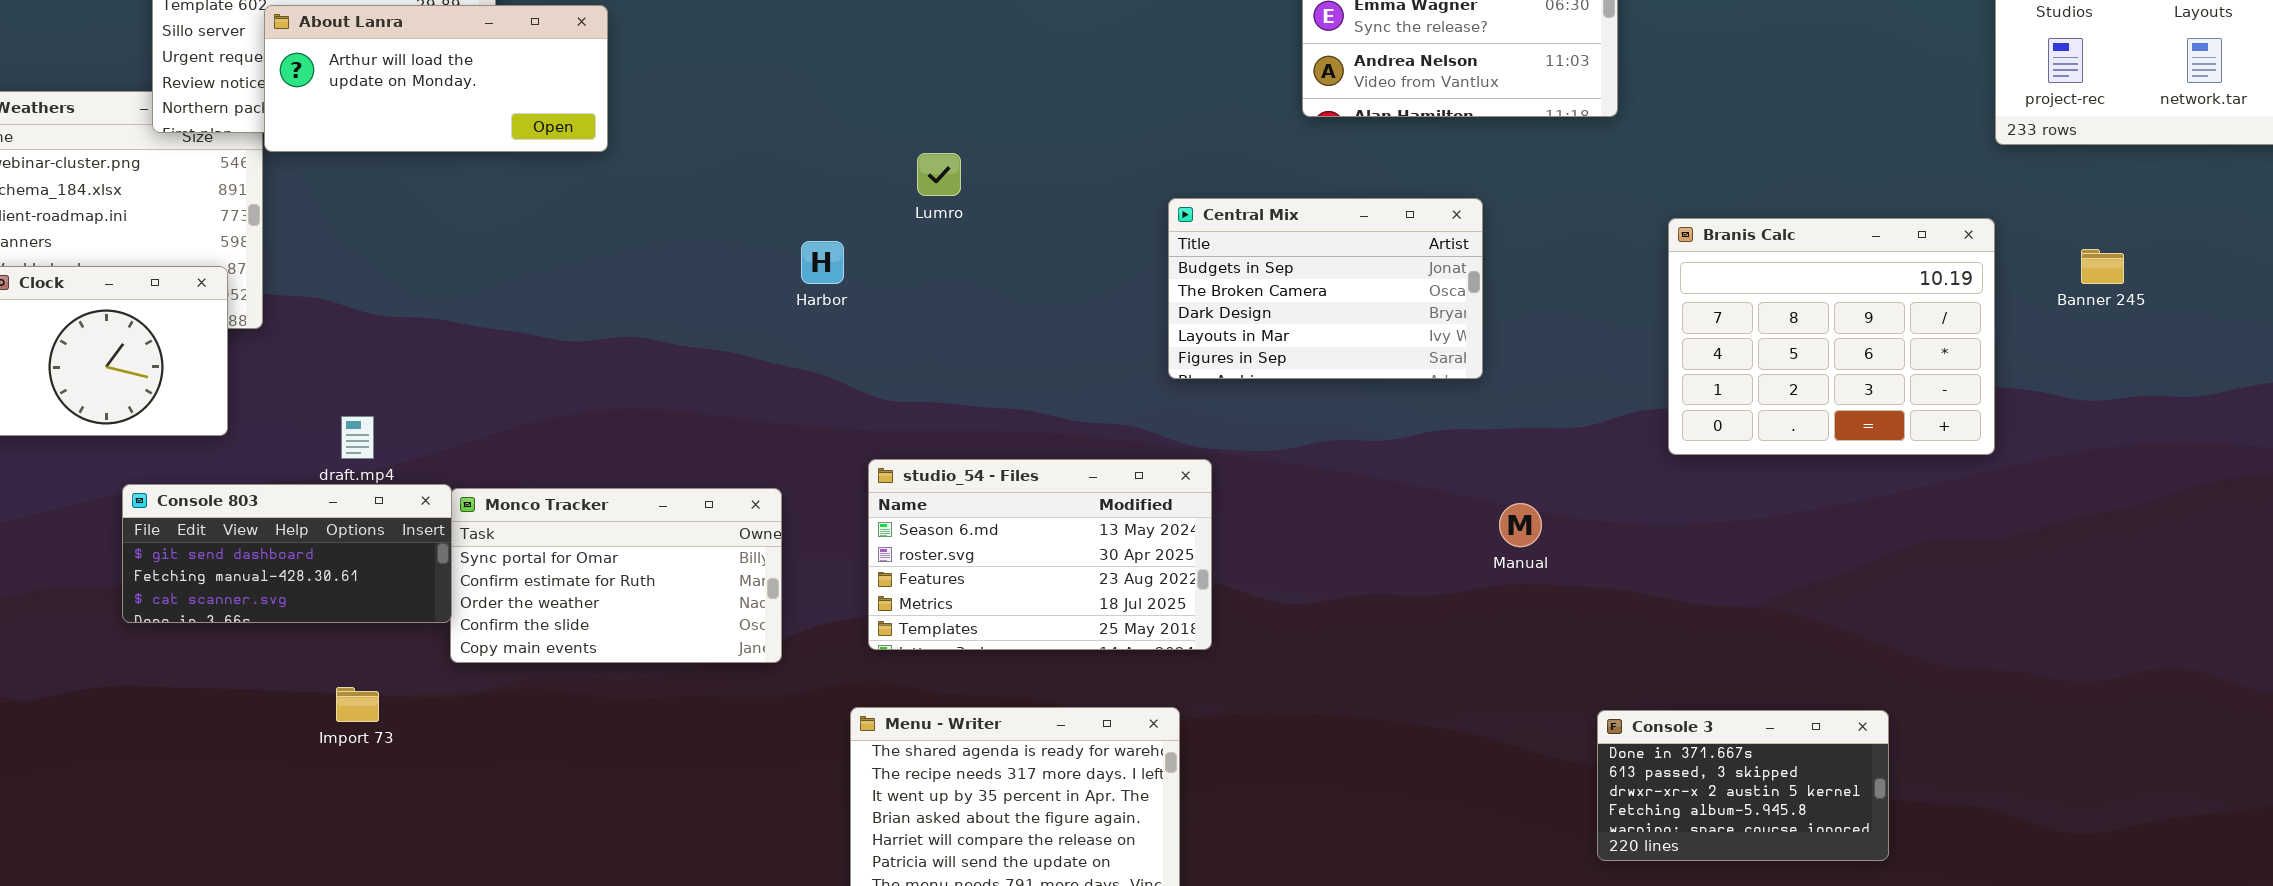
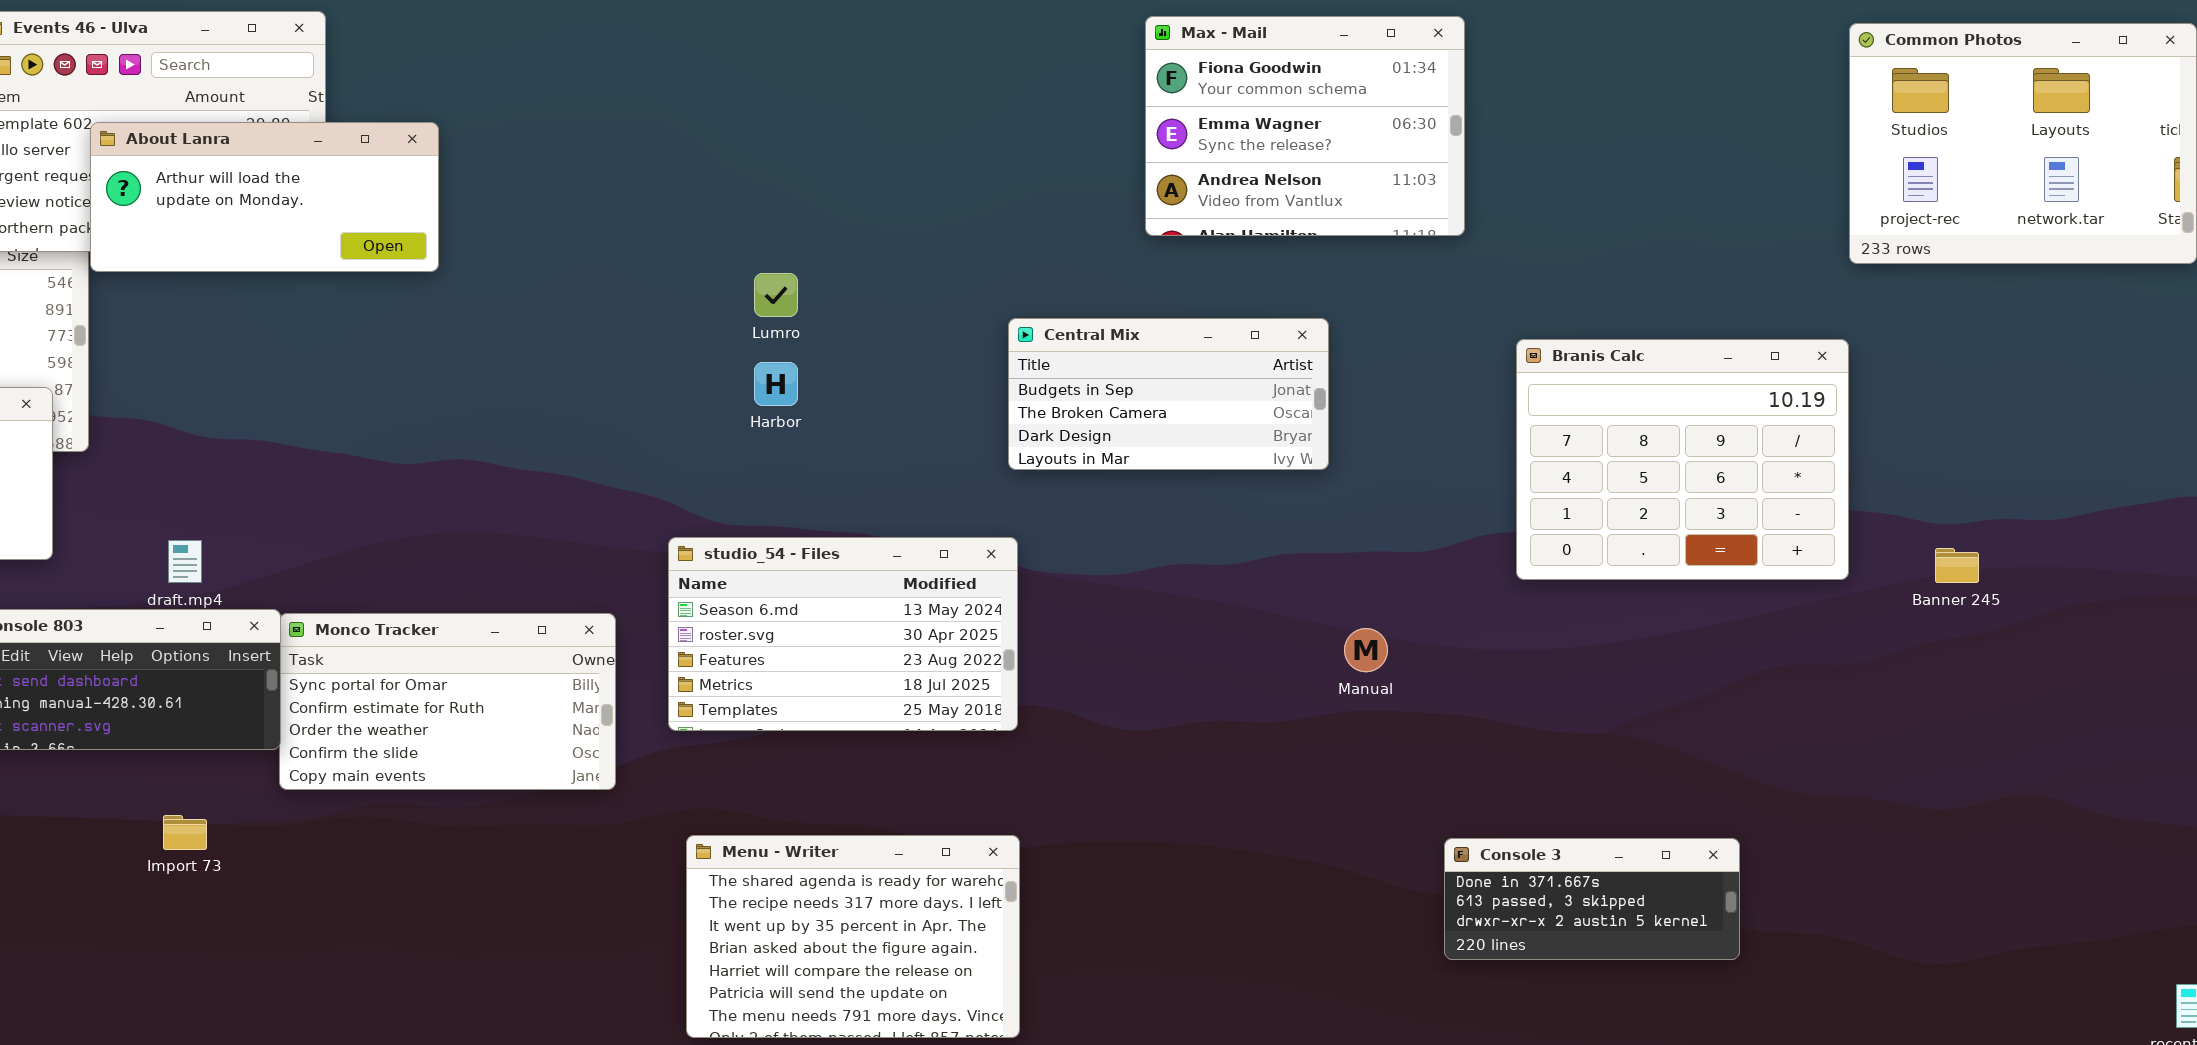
Central Mix: [1168,198,1483,379] -> [1008,318,1329,470], resized
Harbor: [801,241,844,284] -> [754,362,798,406], moved
Banner 245: [2081,249,2124,284] -> [1935,548,1979,583], moved
studio_54 - Files: [868,459,1212,650] -> [668,537,1018,731], moved
Console 3: [1597,710,1889,861] -> [1444,838,1740,960], resized

